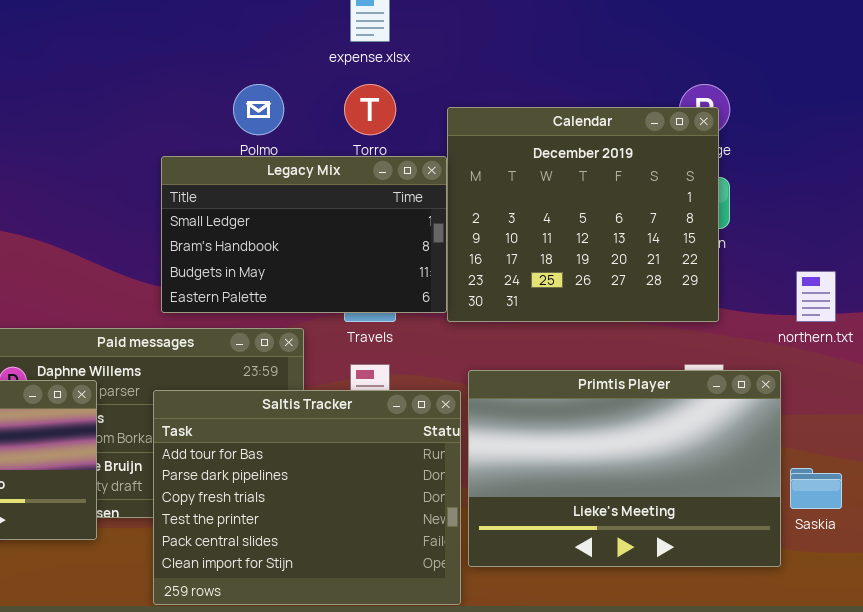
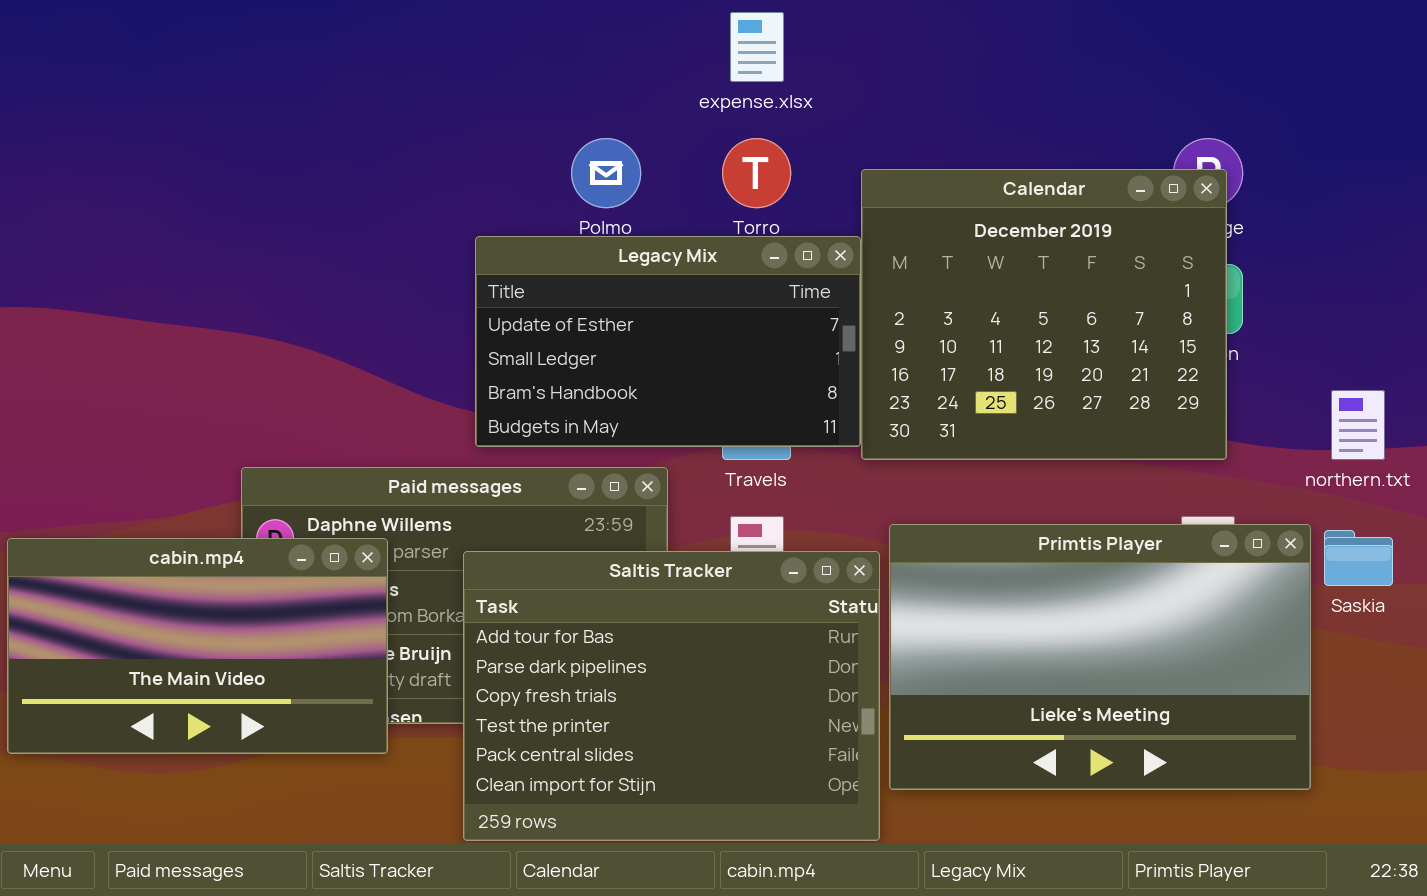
Legacy Mix: [161,156,447,313] -> [475,236,861,447], scrolled up 1 row
Saskia: [790,468,842,509] -> [1324,530,1393,586], moved

